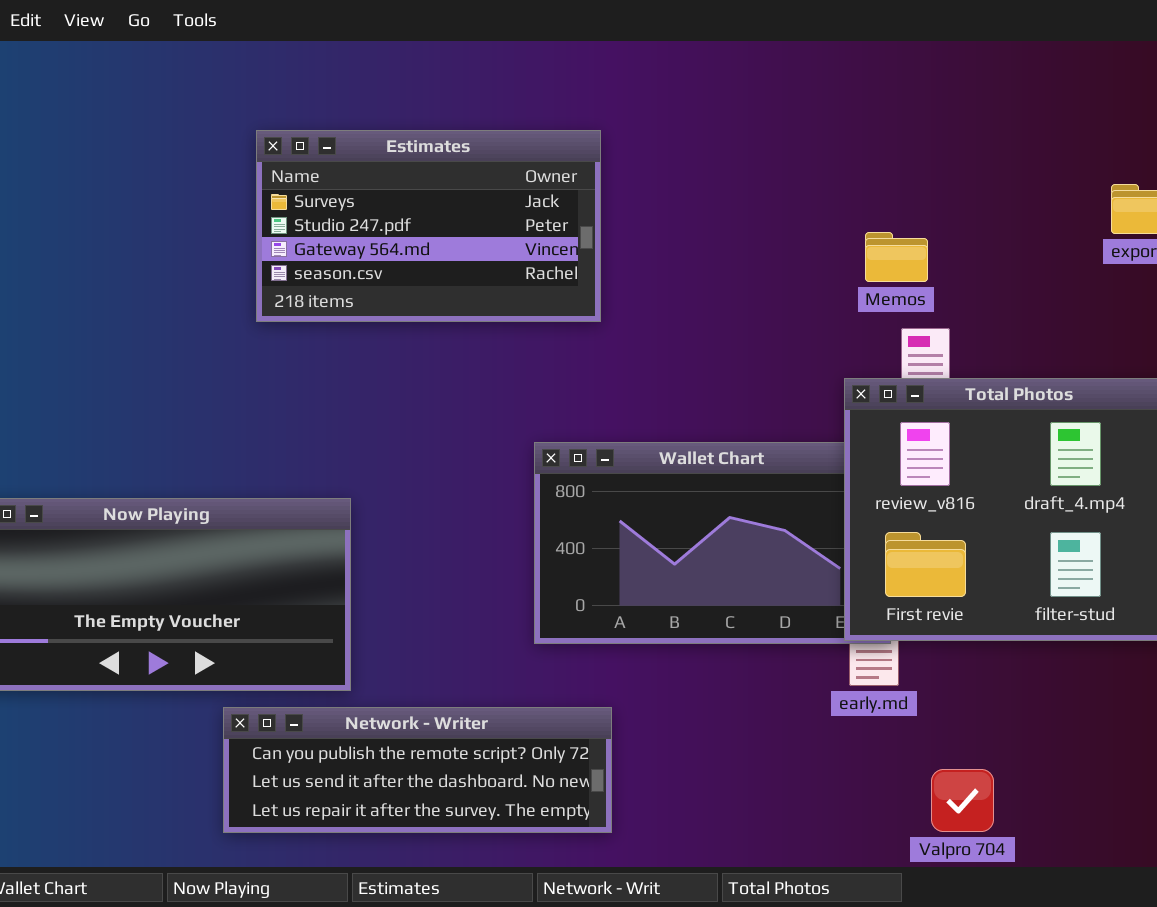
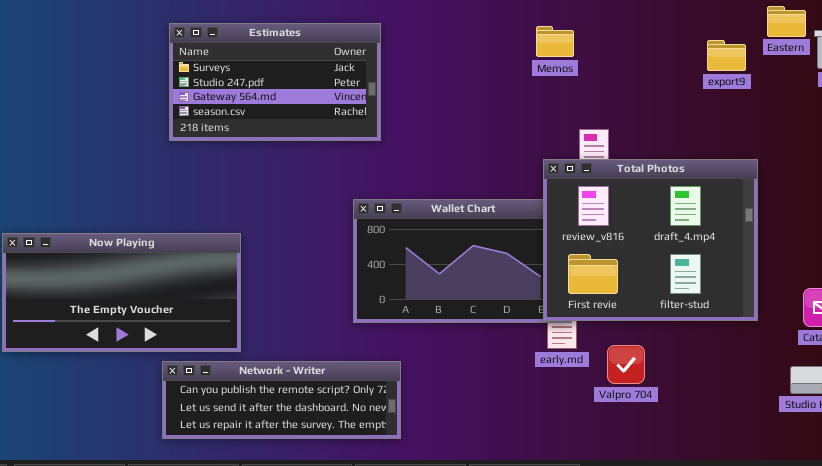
Estimates: [256,130,601,322] -> [169,23,381,141], moved
Memos: [865,232,928,282] -> [536,26,574,57], moved
Valpro 704: [931,769,994,832] -> [607,345,645,384], moved

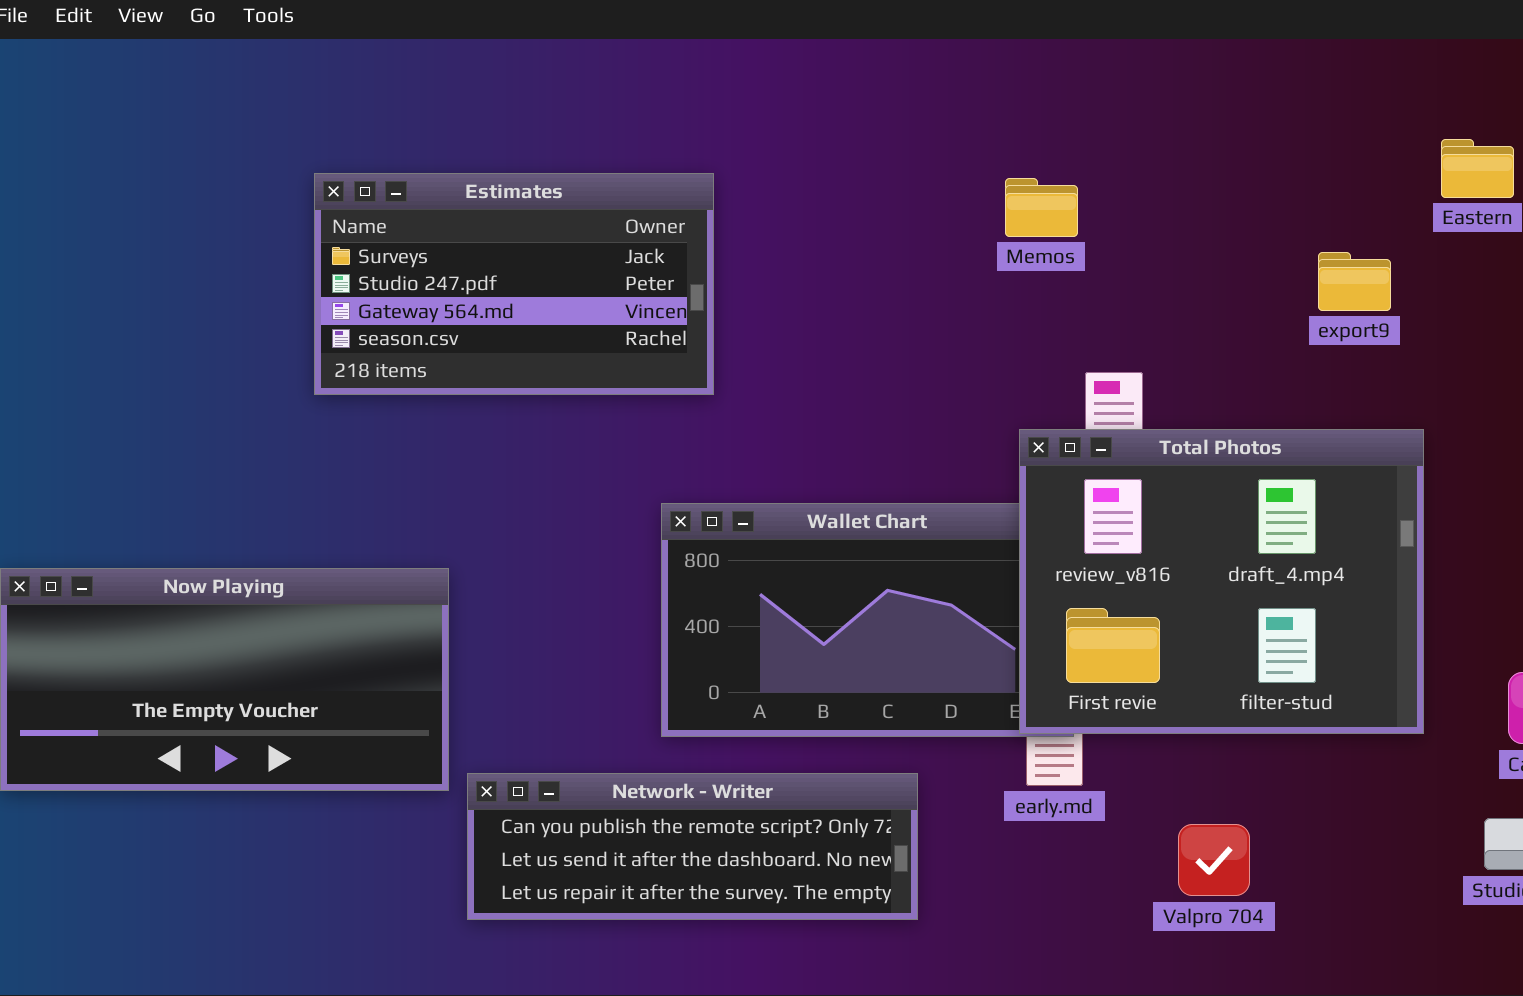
export9: [707,40,746,71] -> [1318,252,1391,311], moved
Valpro 704: [607,345,645,384] -> [1178,824,1250,896], moved
Network - Writer: [162,361,401,439] -> [467,773,918,920], moved

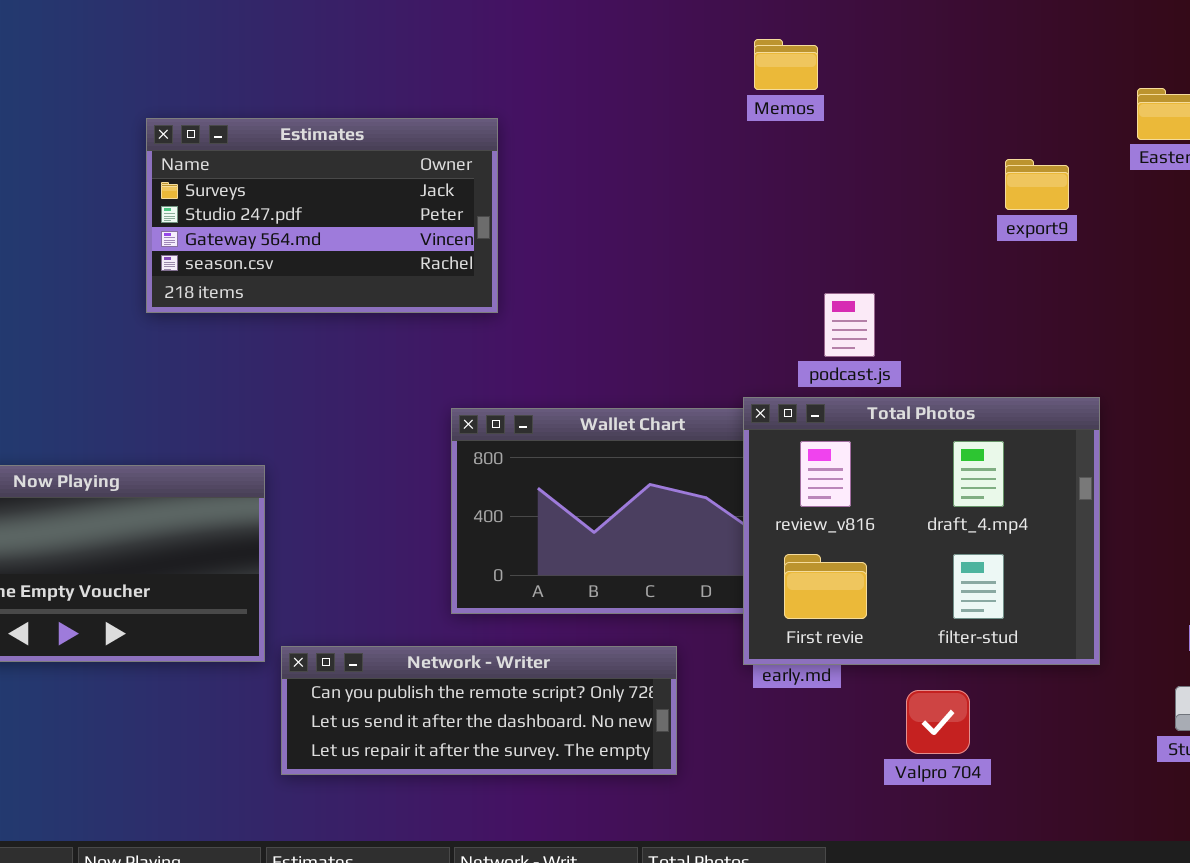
Memos: [1005,178,1078,237] -> [754,39,818,90], moved
export9: [1318,252,1391,311] -> [1005,159,1069,210], moved
Total Photos: [1019,429,1424,734] -> [743,397,1100,665], moved

